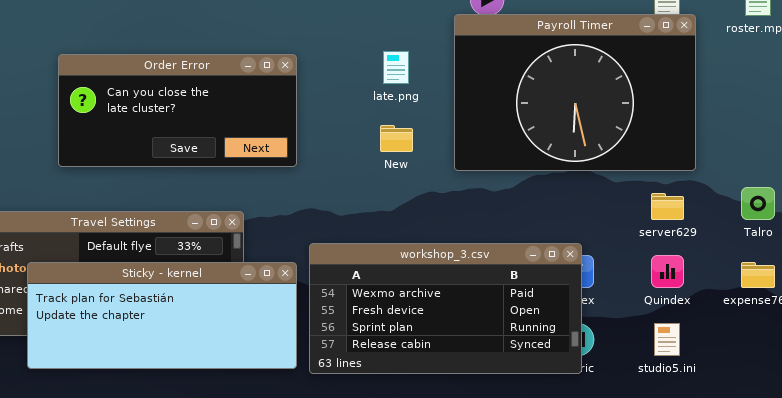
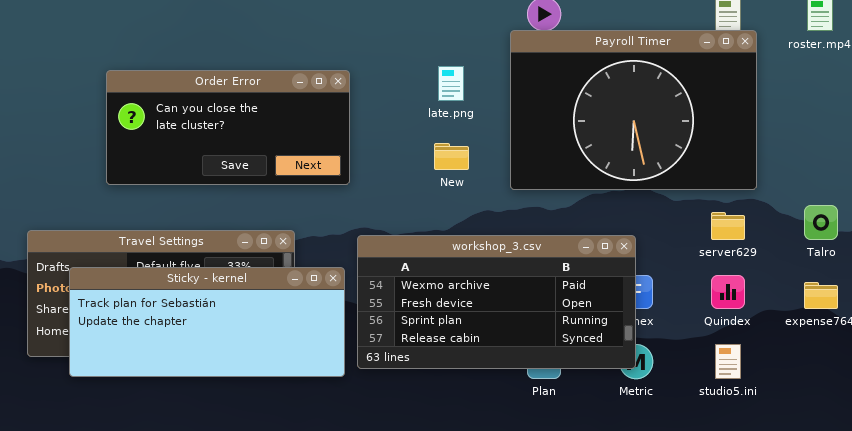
workshop_3.csv: [309,243,582,374] -> [357,235,636,369], moved
Sticky - kernel: [27,262,297,369] -> [69,267,345,377], moved

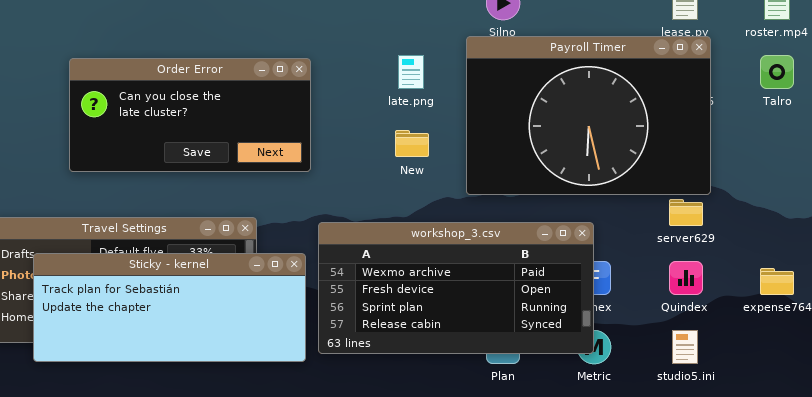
Payroll Timer: [510,30,757,190] -> [466,36,711,195], moved
Talro: [804,205,838,240] -> [760,55,794,89], moved

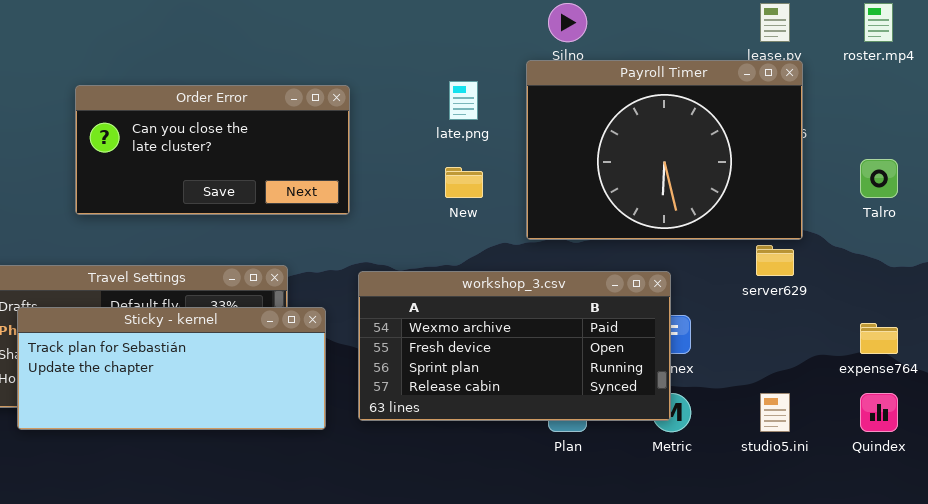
Talro: [760,55,794,89] -> [860,159,898,198], moved
Sticky - kernel: [33,253,306,362] -> [17,307,326,430], moved
Quindex: [669,261,703,295] -> [860,393,898,432], moved

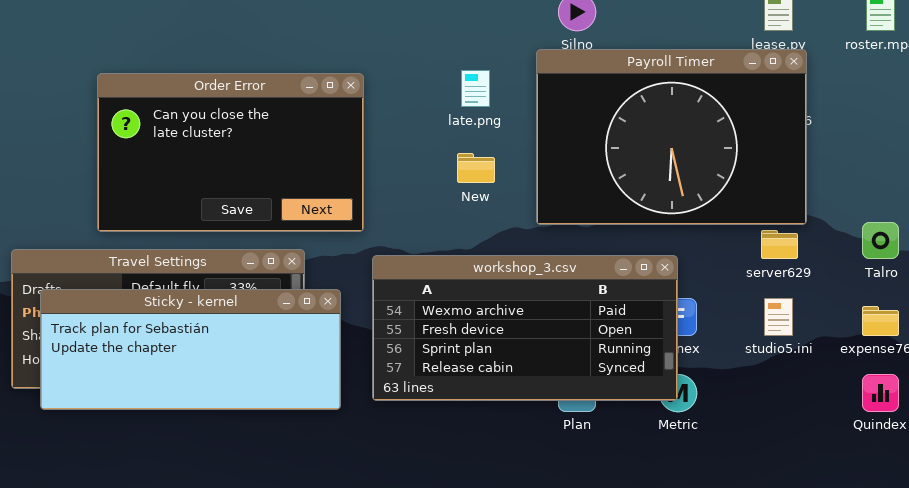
Order Error: [75,85,350,215] -> [97,73,364,232], resized
Talro: [860,159,898,198] -> [862,222,899,259], moved
studio5.ini: [760,393,790,432] -> [764,298,793,336], moved

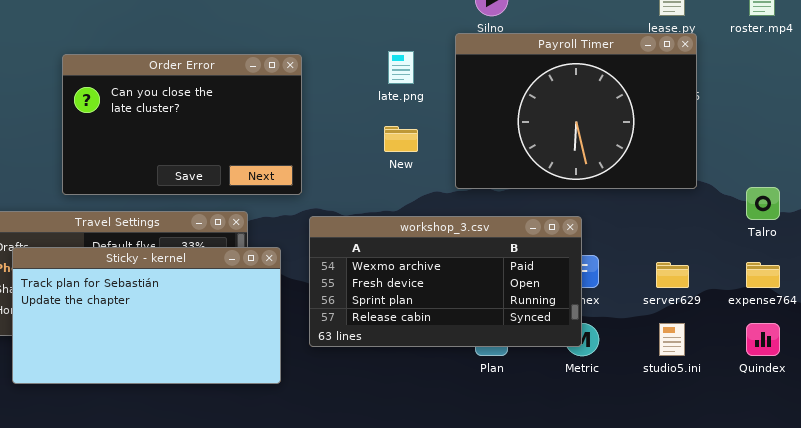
server629: [761,230,798,259] -> [656,262,689,288], moved
Sticky - kernel: [40,289,341,410] -> [12,247,281,384], resized
studio5.ini: [764,298,793,336] -> [659,323,685,356], moved

